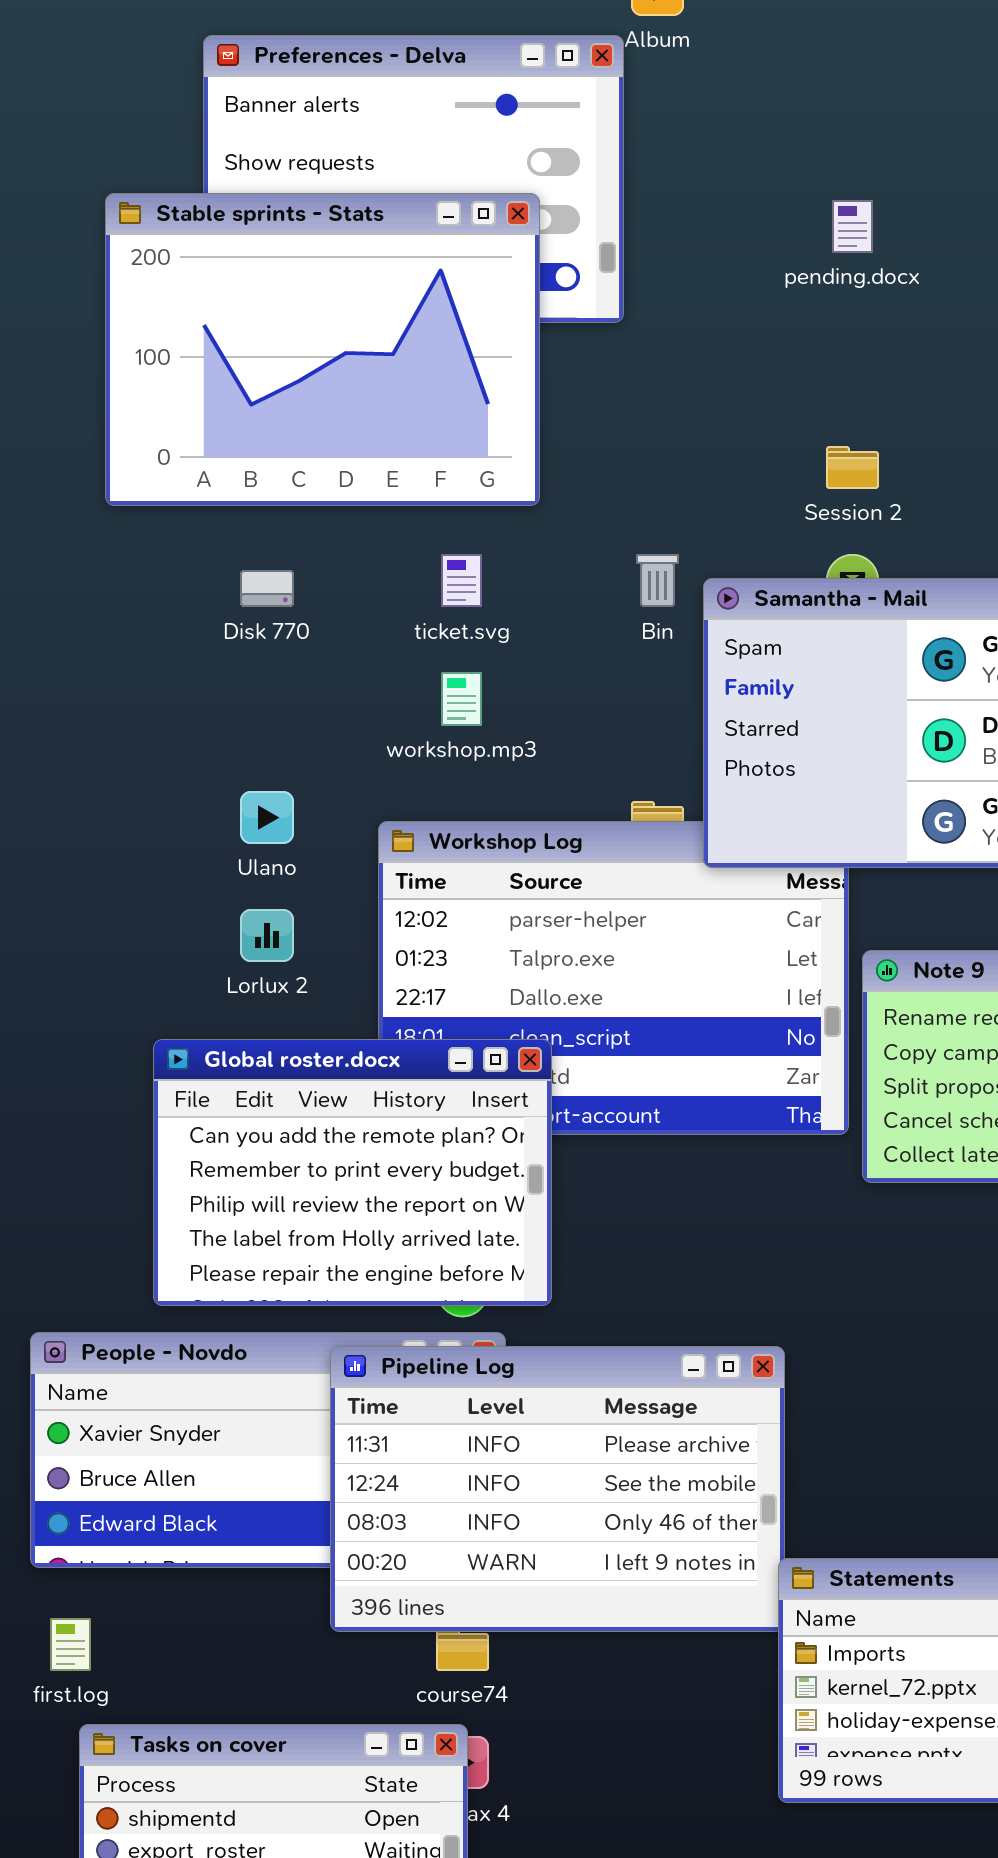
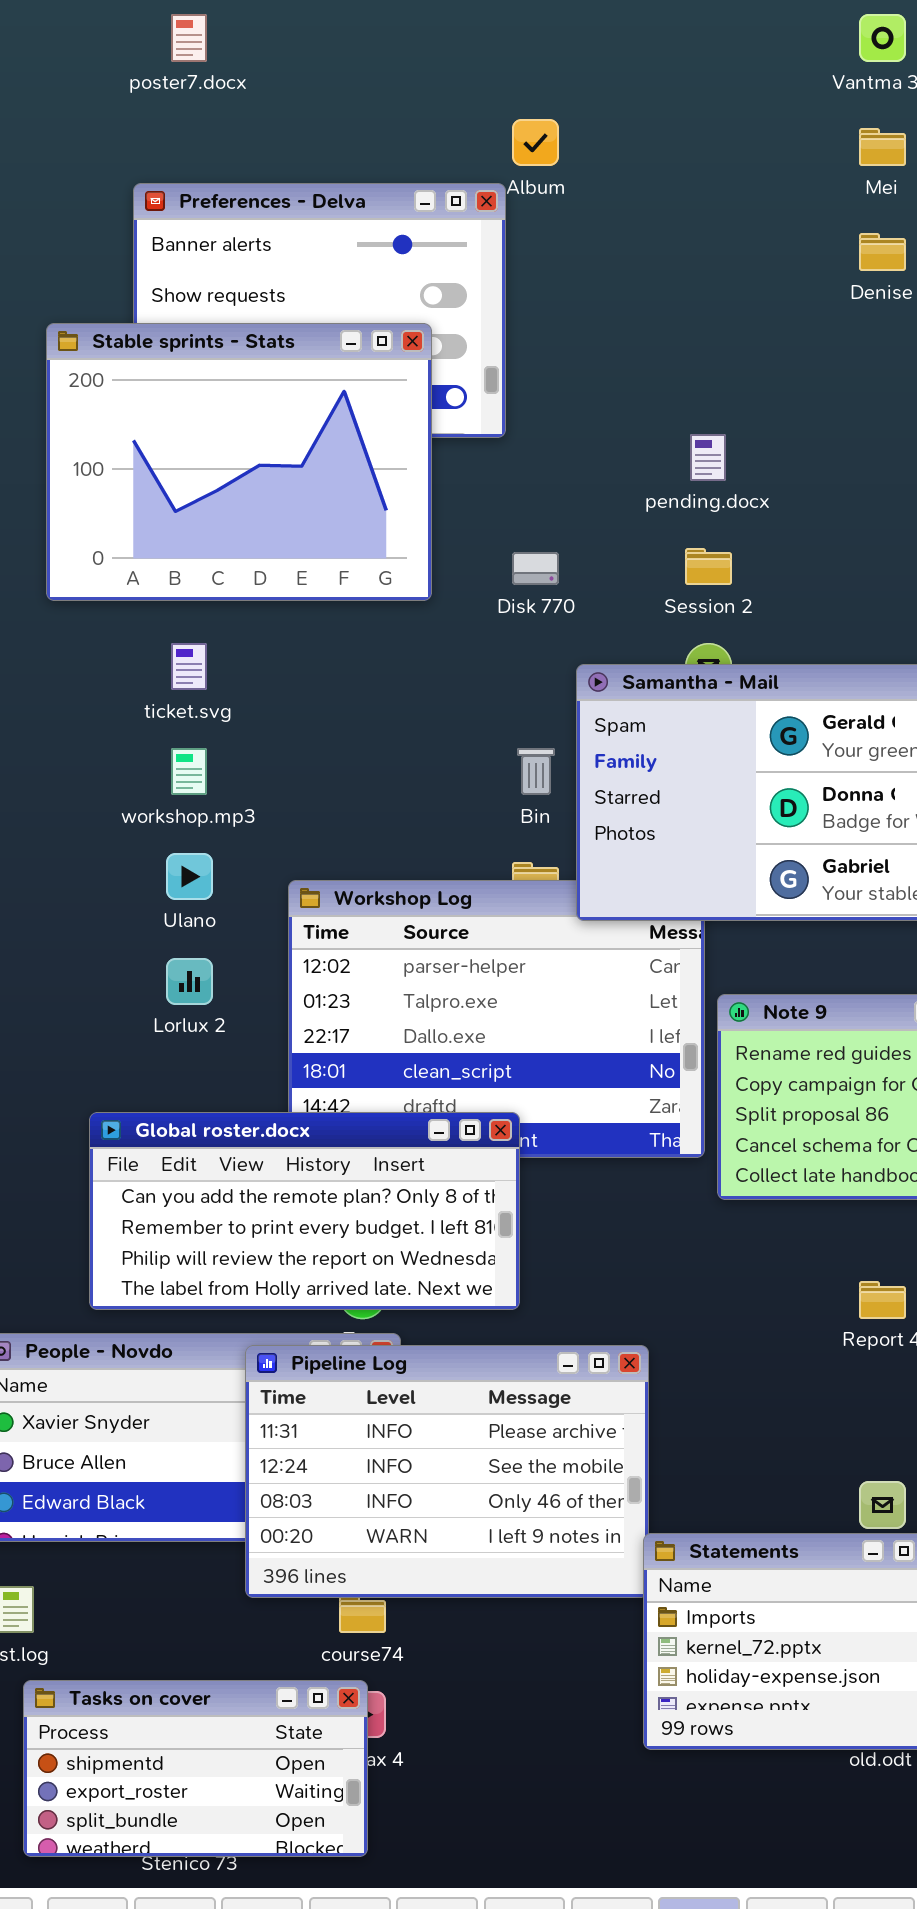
pending.docx: [832,200,873,253] -> [690,434,726,481], moved
ticket.svg: [441,554,482,607] -> [171,643,207,690], moved
Bin: [636,554,679,607] -> [517,748,555,795], moved
Disk 770: [240,570,294,607] -> [512,552,559,585], moved
workshop.mp3: [441,672,482,726] -> [171,748,207,795], moved
Global roster.docx: [153,1039,552,1306] -> [89,1112,520,1310], resized

